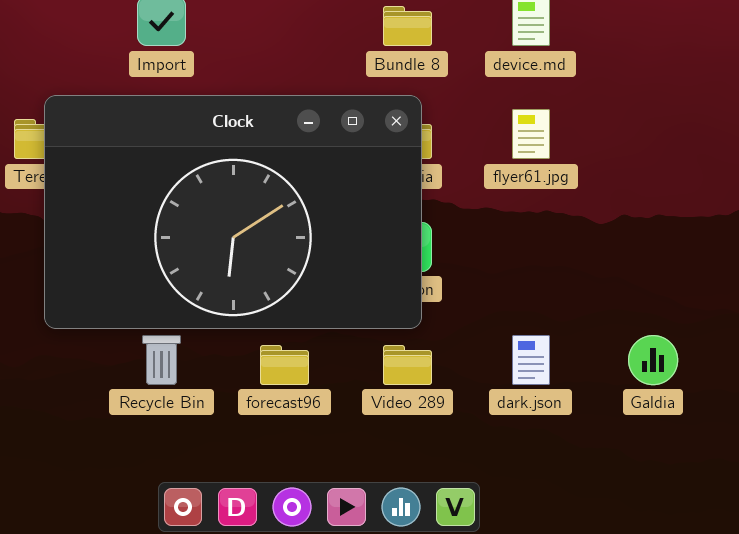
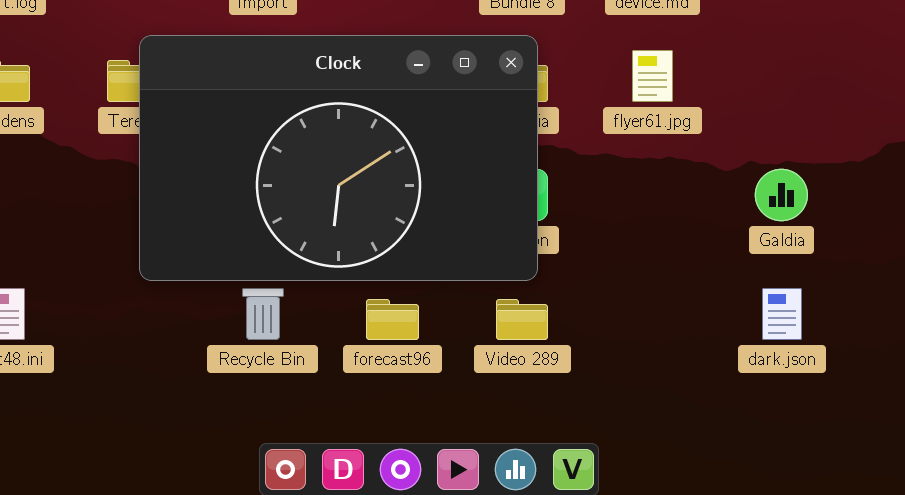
dark.json: [512,335,550,385] -> [762,288,802,340], moved
Galdia: [628,335,678,385] -> [755,169,808,221], moved

